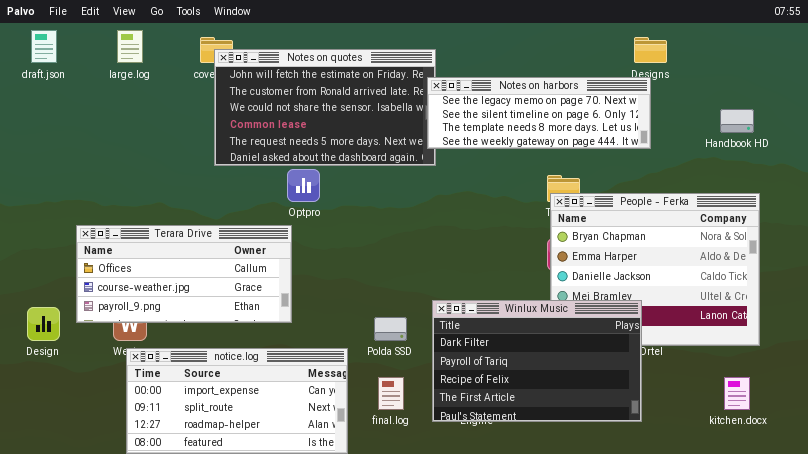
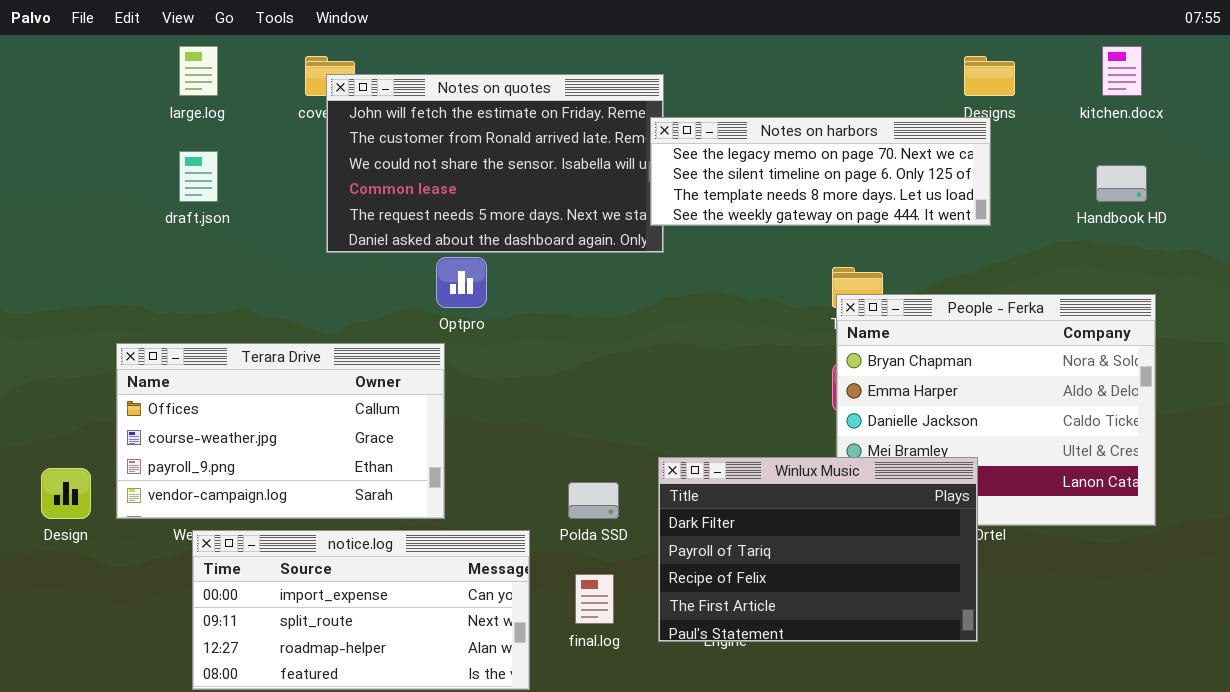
draft.json: [31,30,57,63] -> [179,151,218,202], moved
Terara Drive: [76,225,292,323] -> [116,343,445,519], resized
kitchen.docx: [724,377,750,410] -> [1102,46,1142,96], moved

